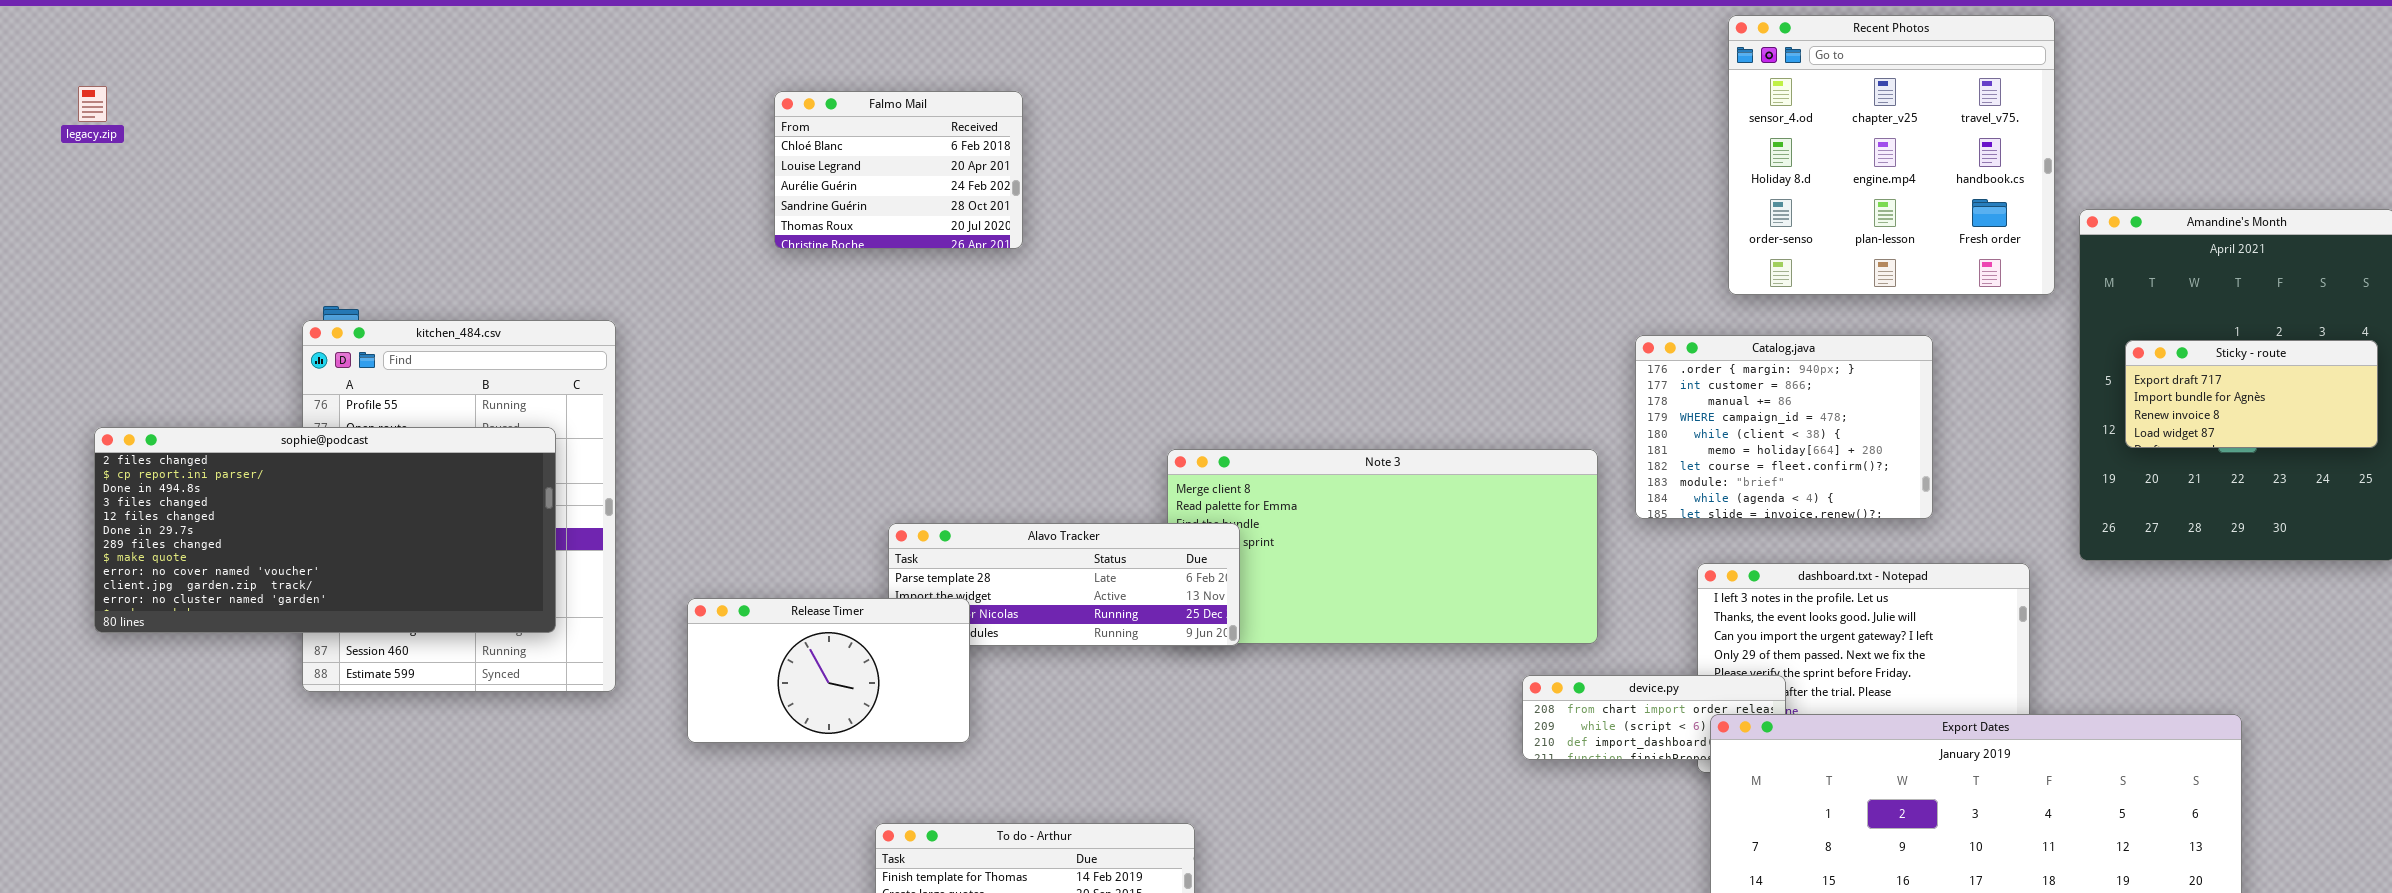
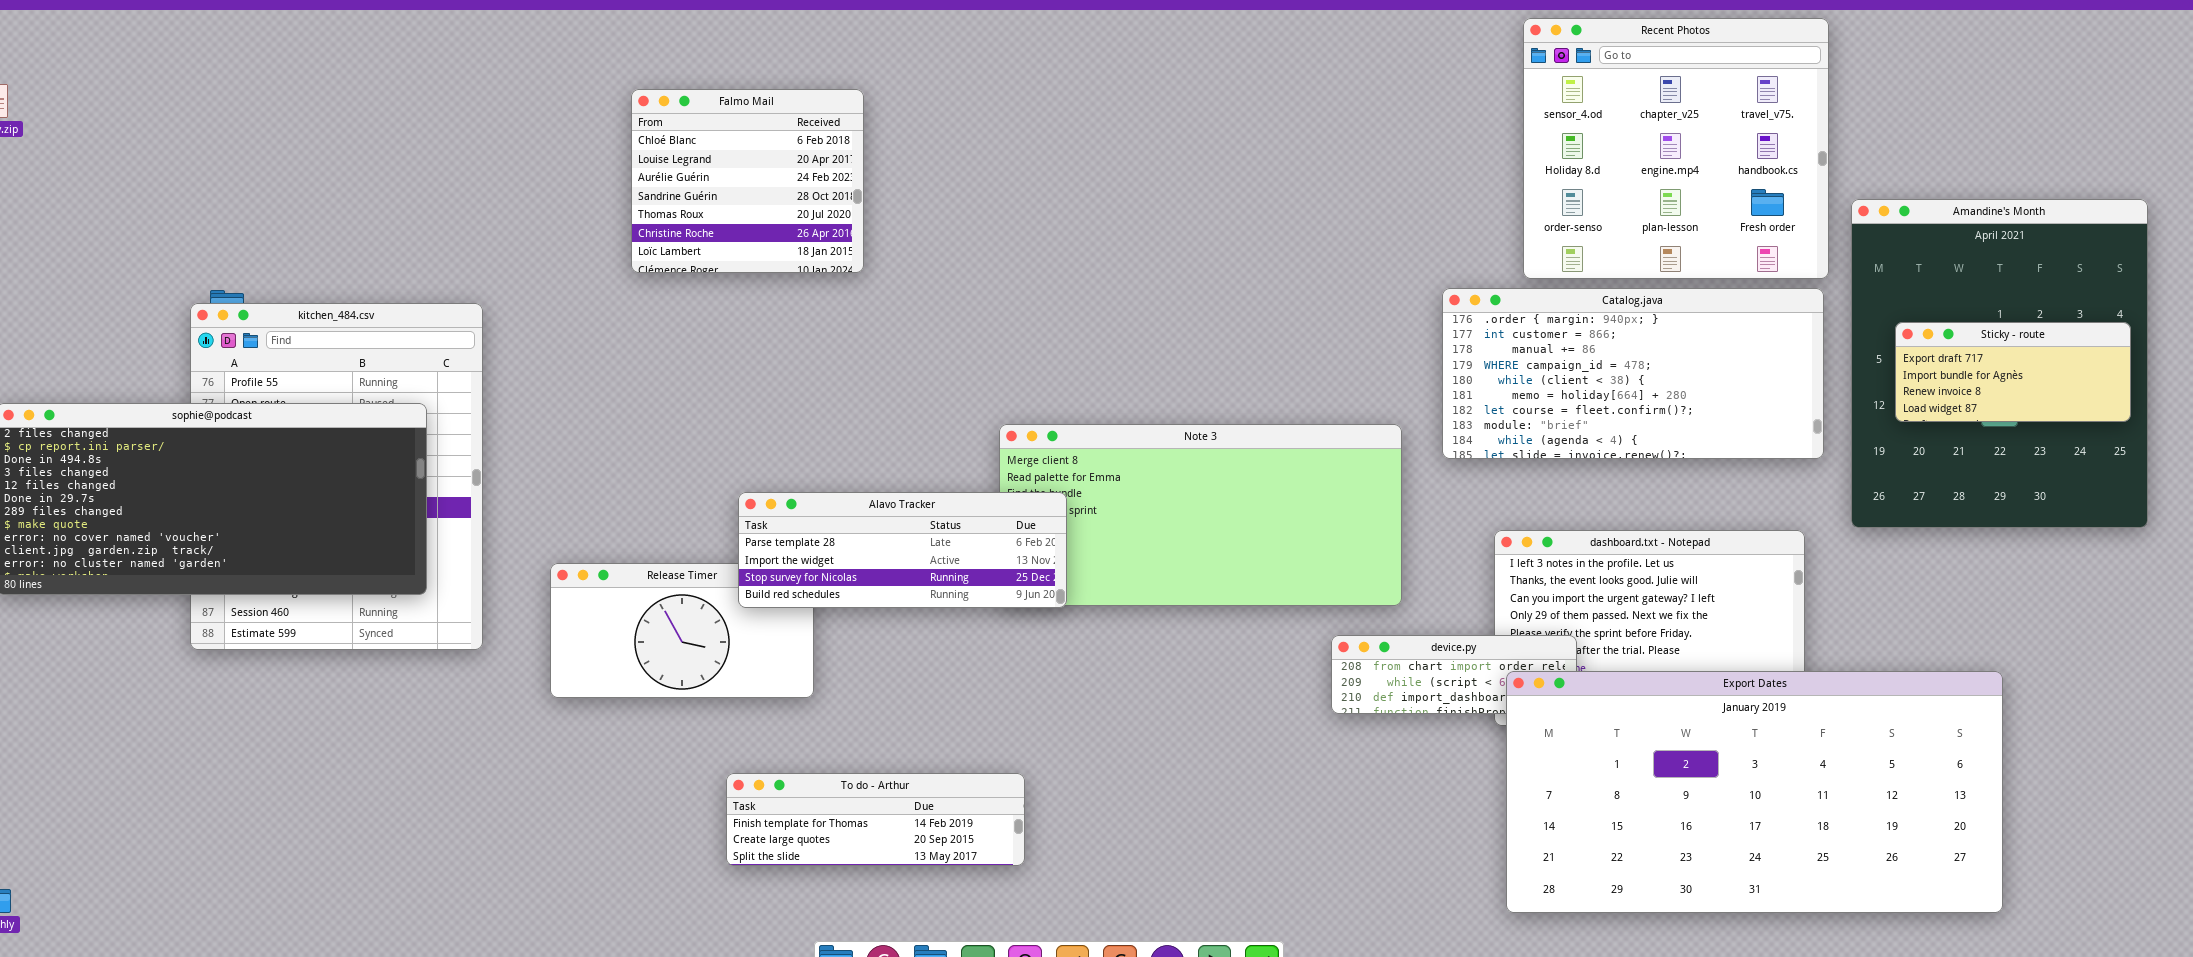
Falmo Mail: [774,91,1023,249] -> [631,89,864,273], resized
Catalog.java: [1635,335,1933,519] -> [1442,288,1824,459], moved, resized
Alavo Tracker: [888,523,1240,646] -> [738,492,1067,608], raised

